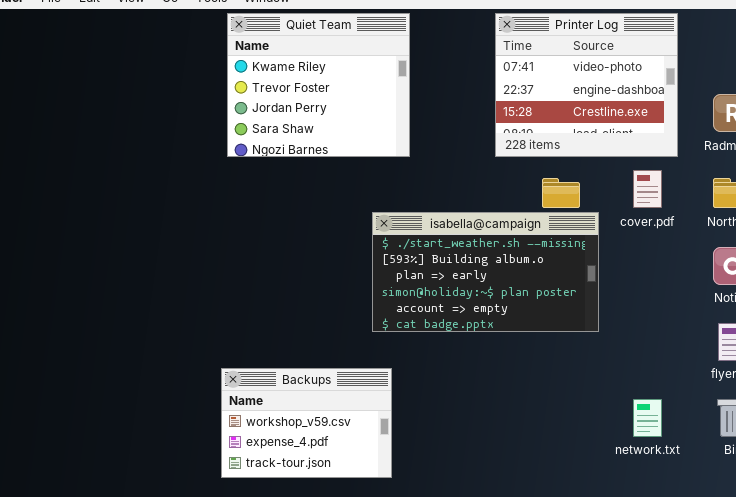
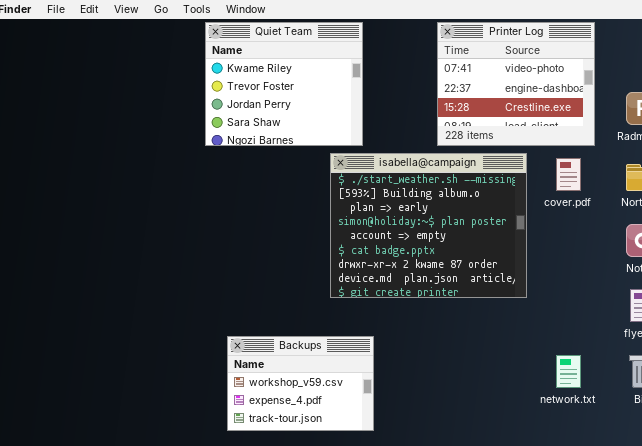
isabella@campaign: [372,212,599,332] -> [330,153,527,298], resized
Backups: [221,368,392,478] -> [227,336,374,431], moved

